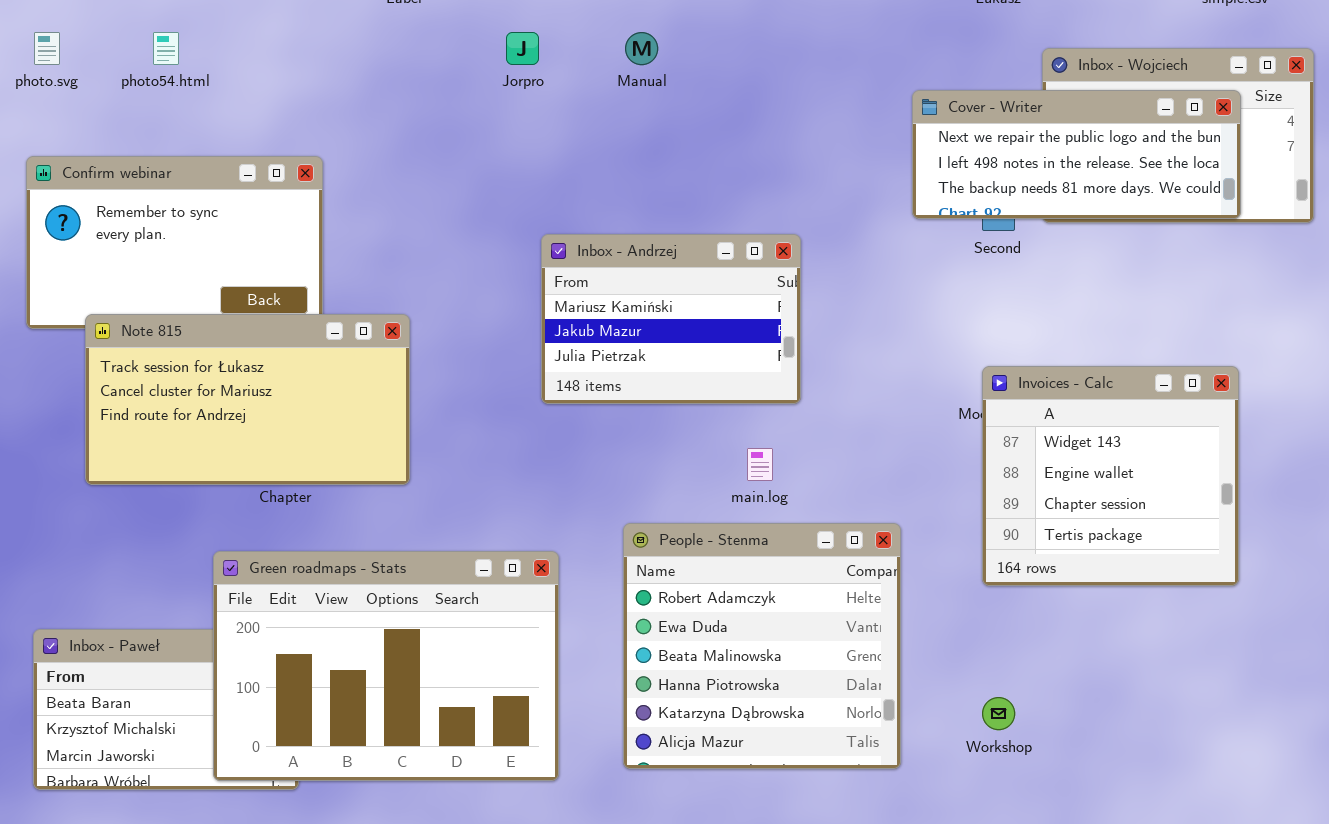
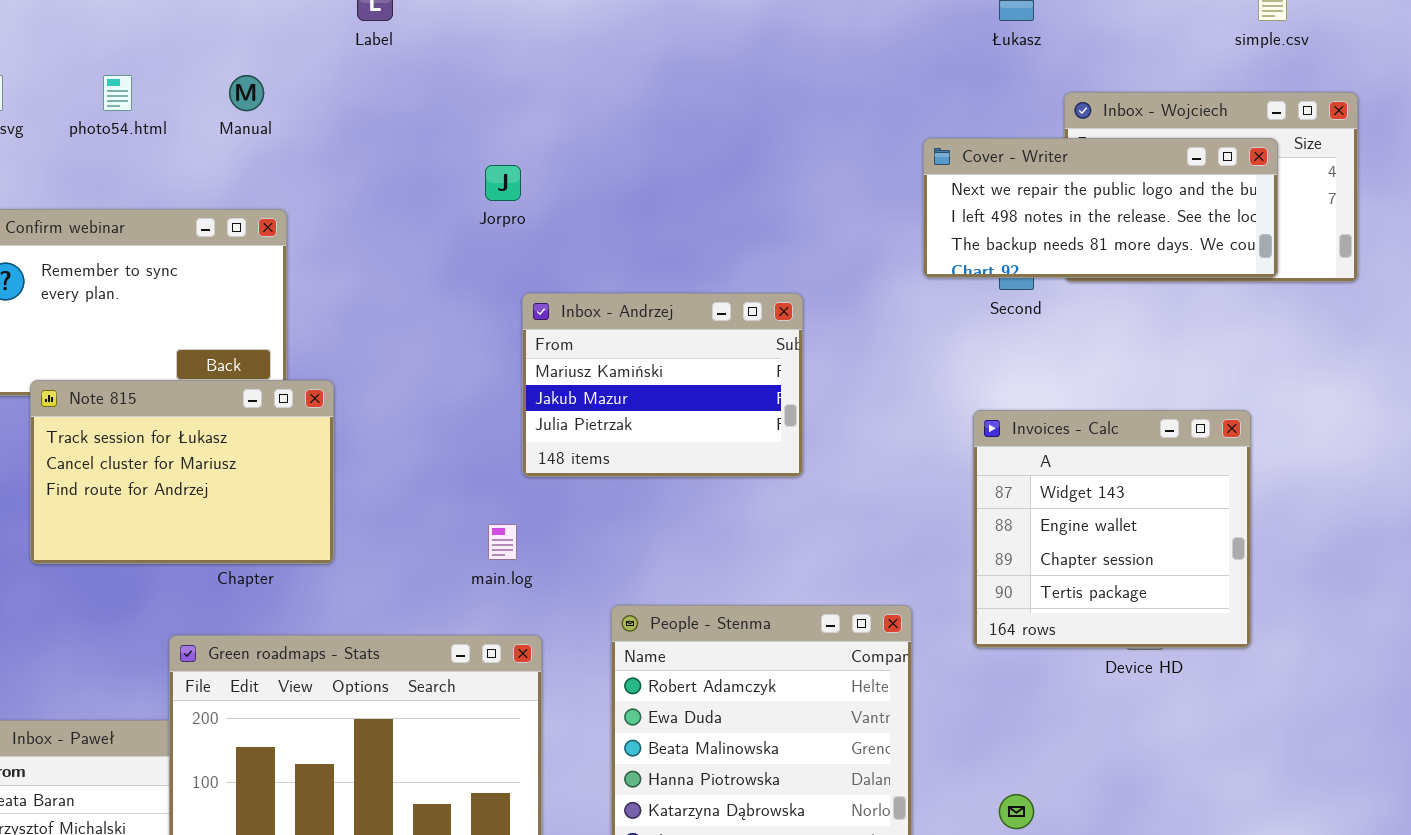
Jorpro: [506,32,539,65] -> [485,165,521,201], moved
Manual: [625,32,658,65] -> [229,75,264,111], moved
Note 815: [85,314,410,485] -> [30,380,334,564], resized
Invoices - Calc: [982,366,1239,586] -> [973,410,1251,648], moved
main.log: [747,448,773,481] -> [488,524,517,560], moved

